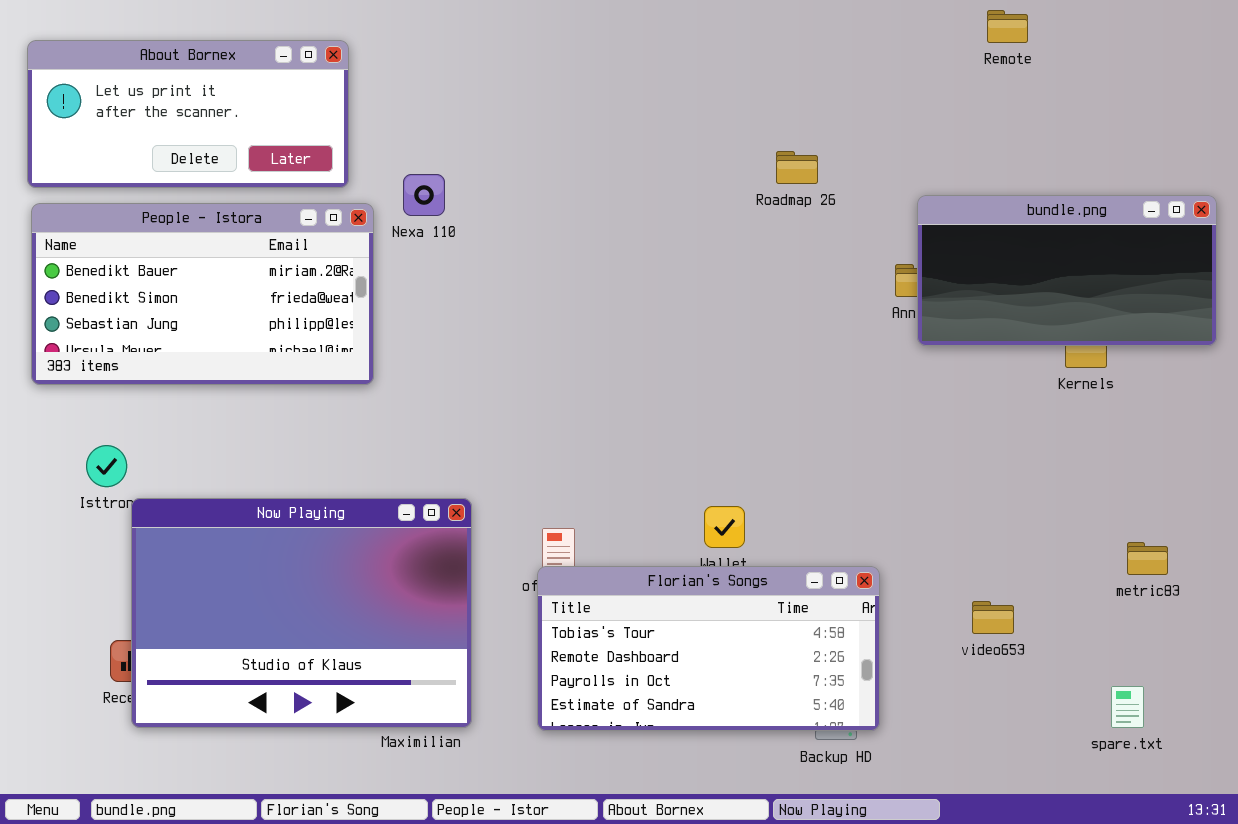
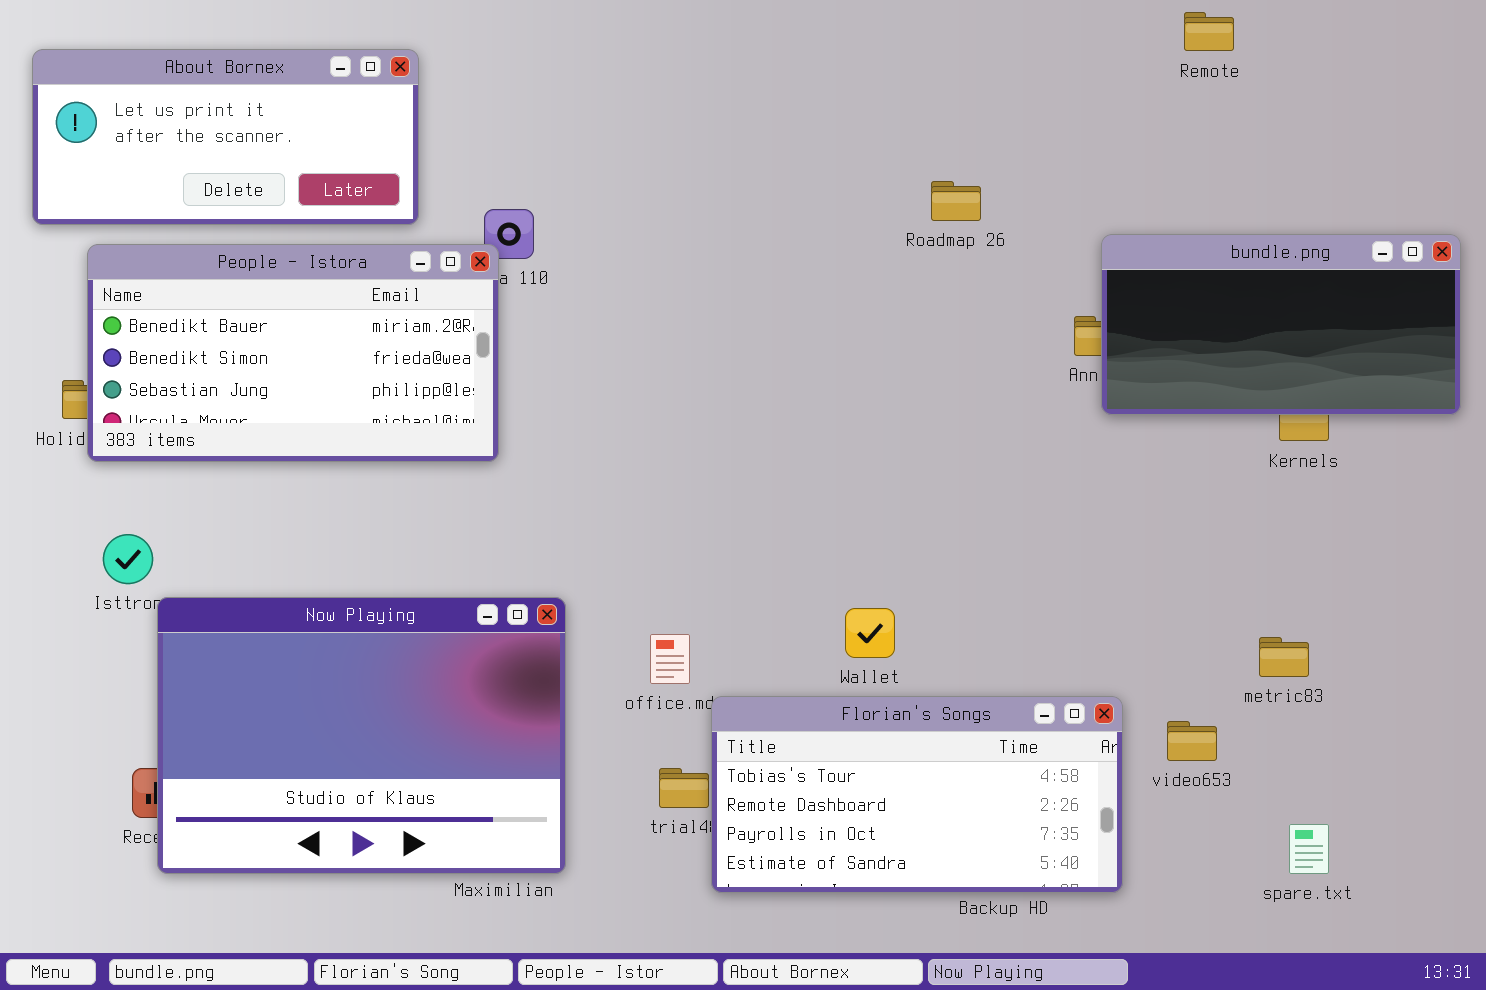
People - Istora: [31,203,374,385] -> [87,244,499,462], moved
metric83: [1127,542,1168,575] -> [1259,637,1309,677], moved
Florian's Songs: [537,566,880,731] -> [711,696,1123,893], moved
spare.txt: [1111,686,1144,728] -> [1289,824,1329,874], moved

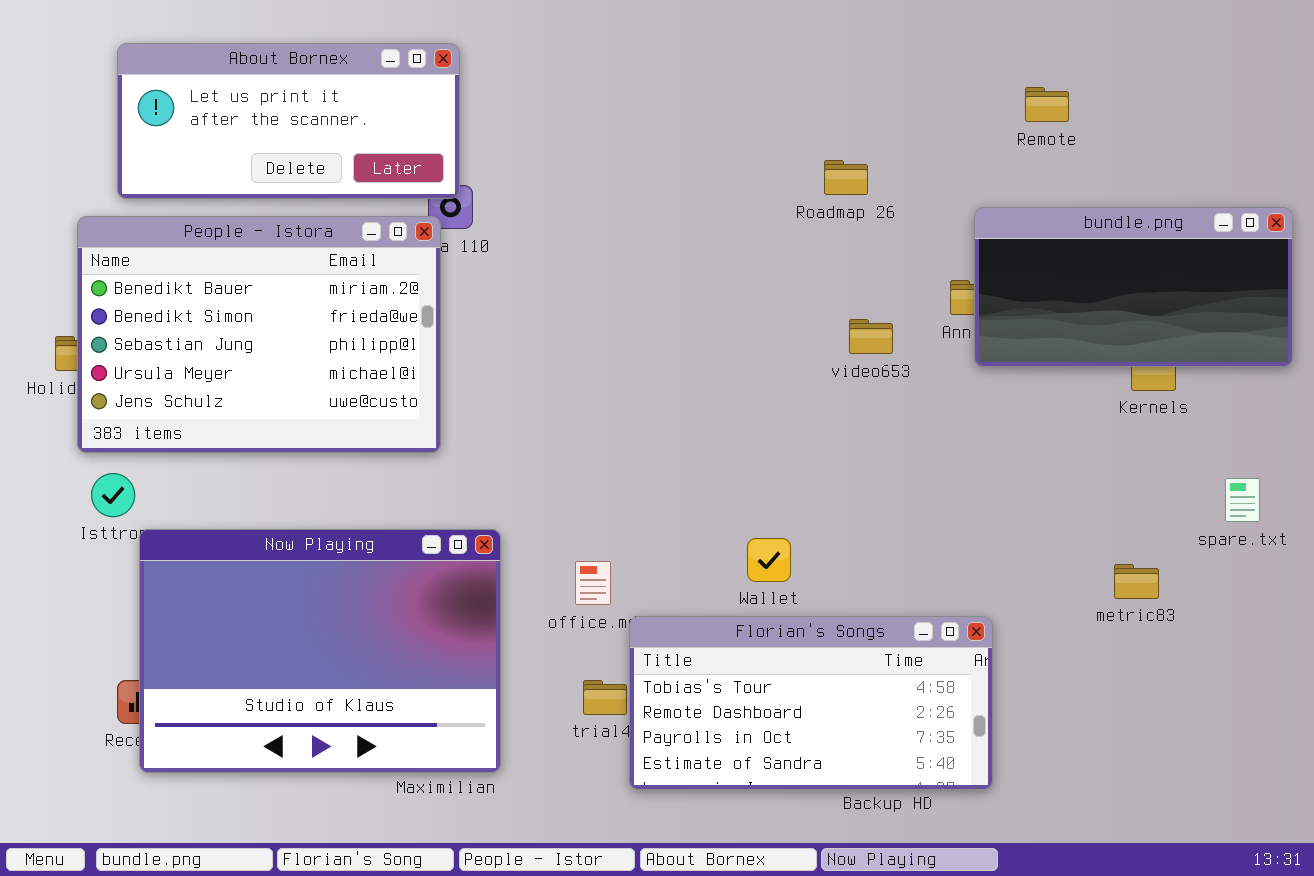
Remote: [1184,12,1234,51] -> [1025,87,1069,122], moved
About Bornex: [32,49,419,225] -> [117,43,460,199], moved
People - Istora: [87,244,499,462] -> [77,216,441,453], resized
video653: [1167,721,1217,761] -> [849,319,893,354], moved
spare.txt: [1289,824,1329,874] -> [1225,478,1260,522], moved

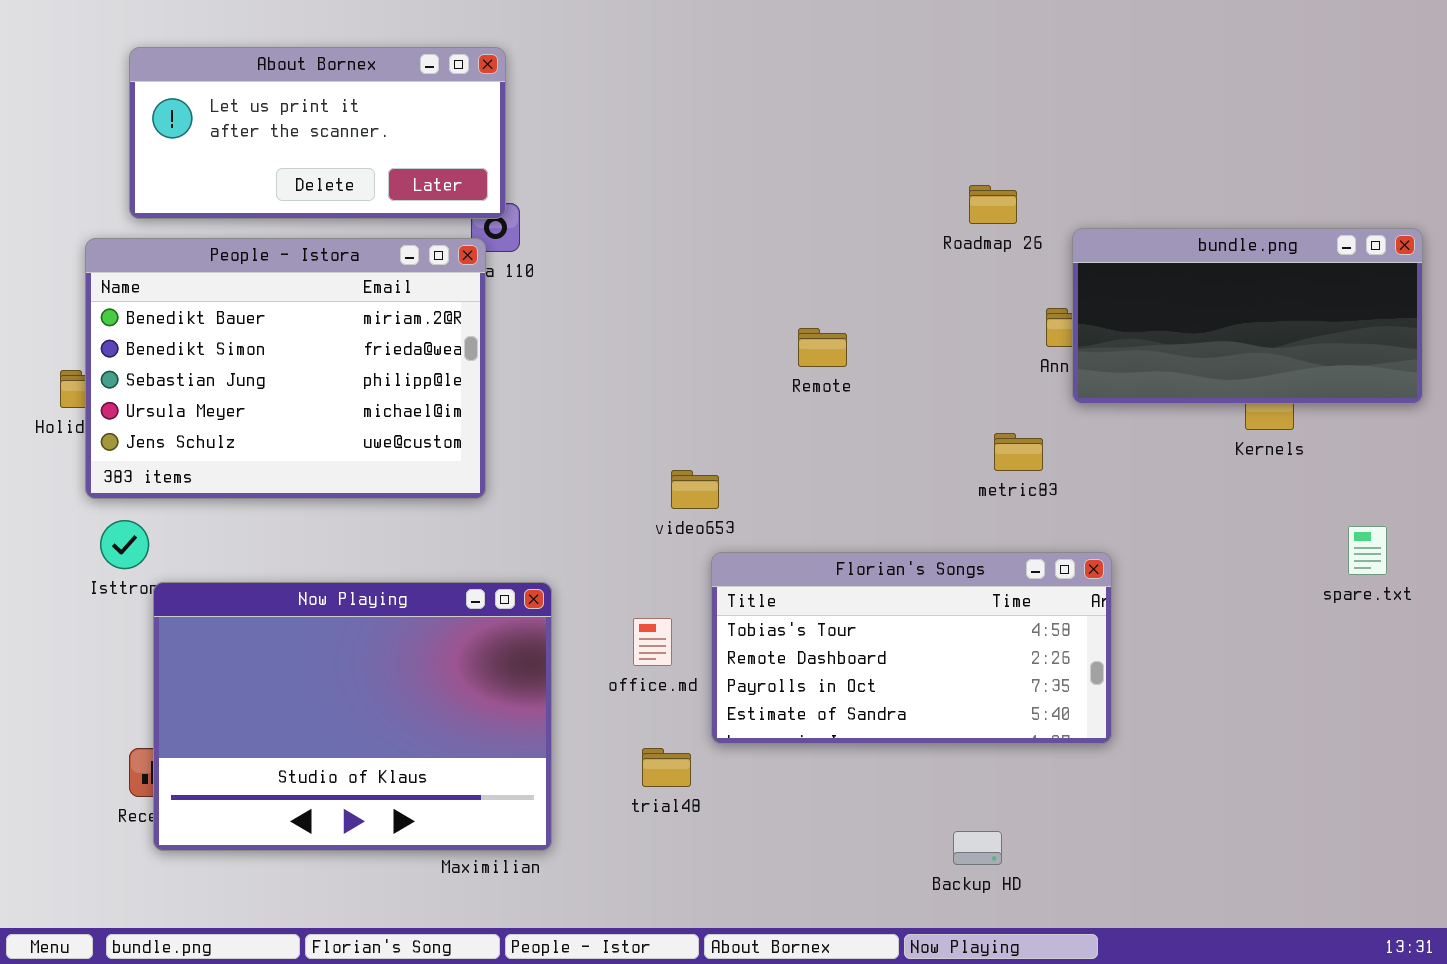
Remote: [1025,87,1069,122] -> [798,328,847,367], moved
Roadmap 26: [824,160,868,195] -> [969,185,1017,224], moved
video653: [849,319,893,354] -> [671,470,719,509], moved
metric83: [1114,564,1159,599] -> [994,433,1043,471], moved
Florian's Songs: [629,616,993,790] -> [711,552,1112,744], moved

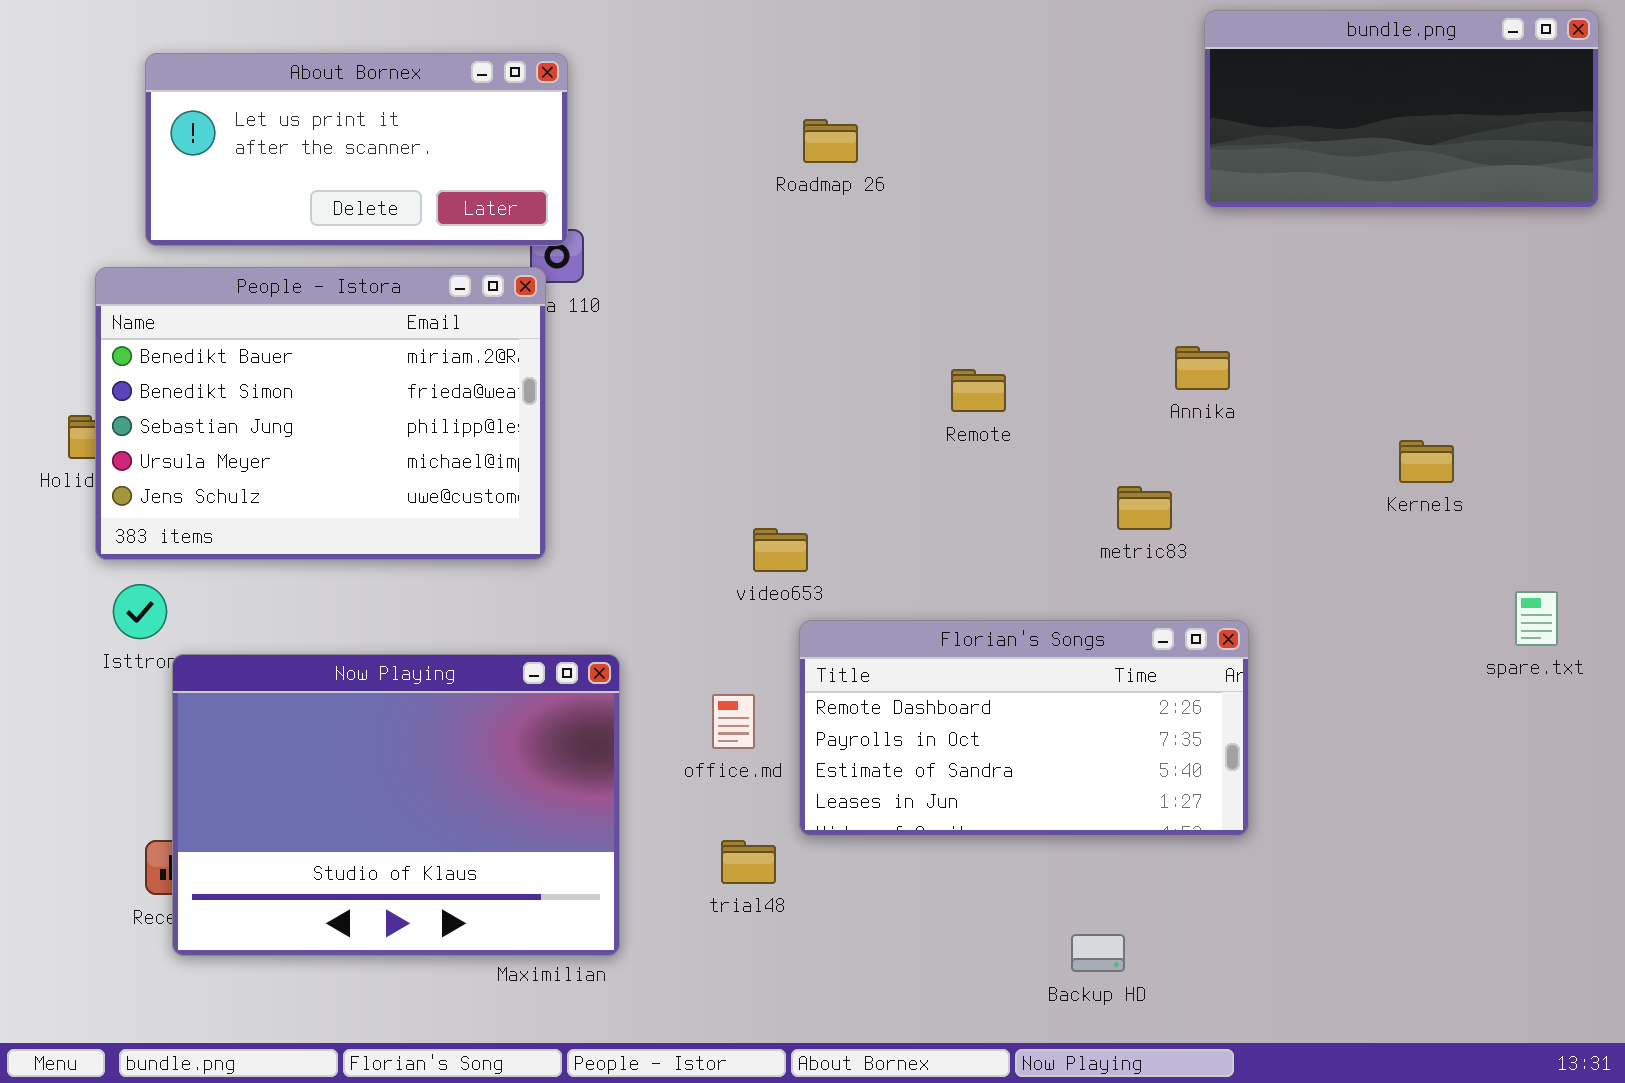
Roadmap 26: [969,185,1017,224] -> [803,119,858,163], moved
bundle.png: [1072,228,1423,404] -> [1204,10,1599,208], moved
Remote: [798,328,847,367] -> [951,369,1006,412], moved
Florian's Songs: [711,552,1112,744] -> [799,620,1249,836], scrolled down 1 row

